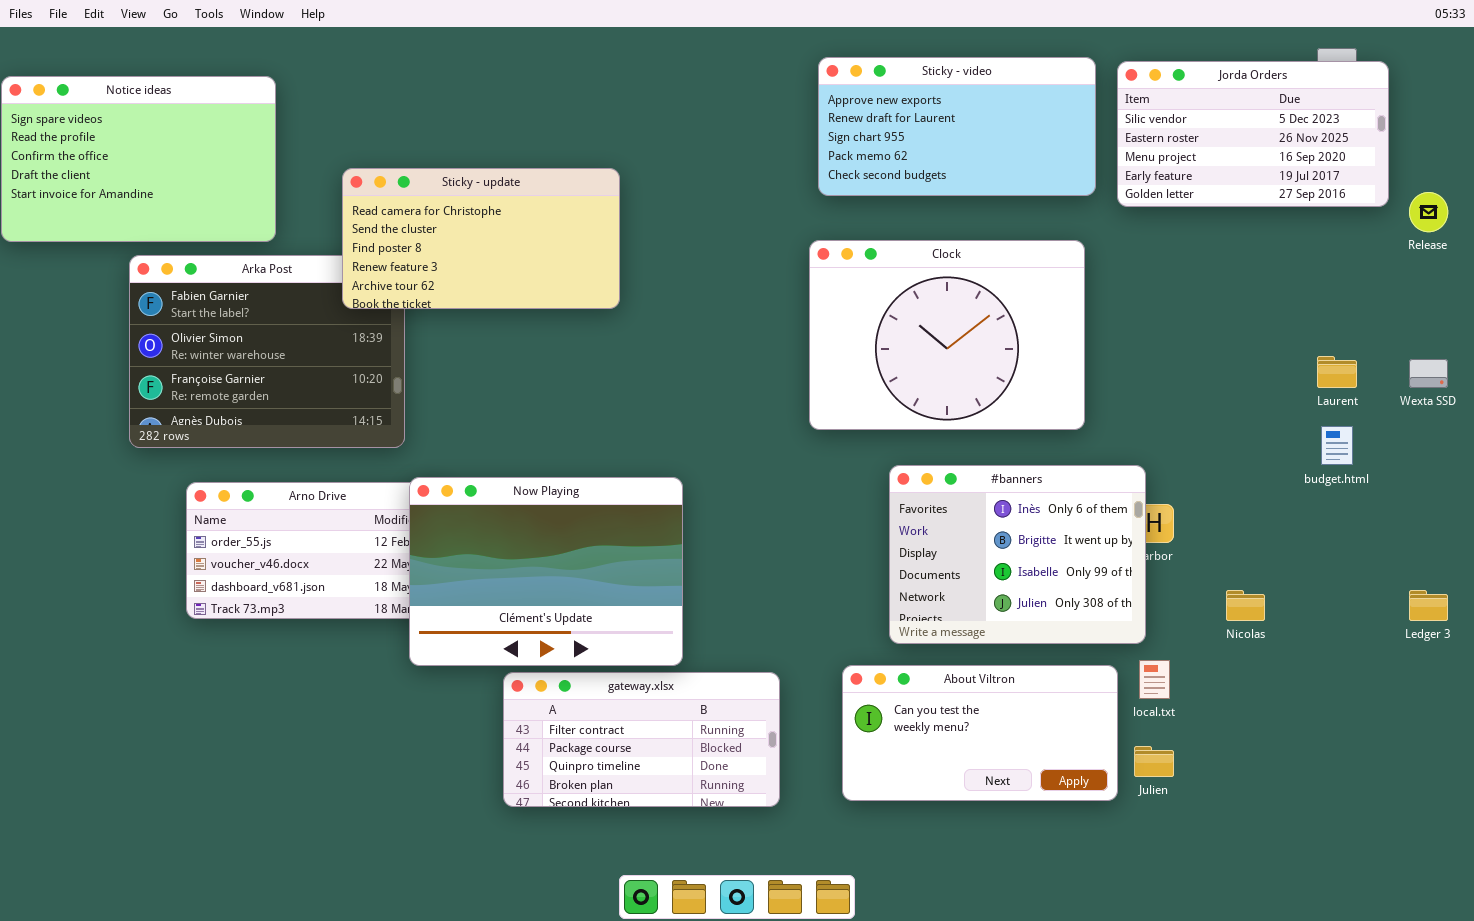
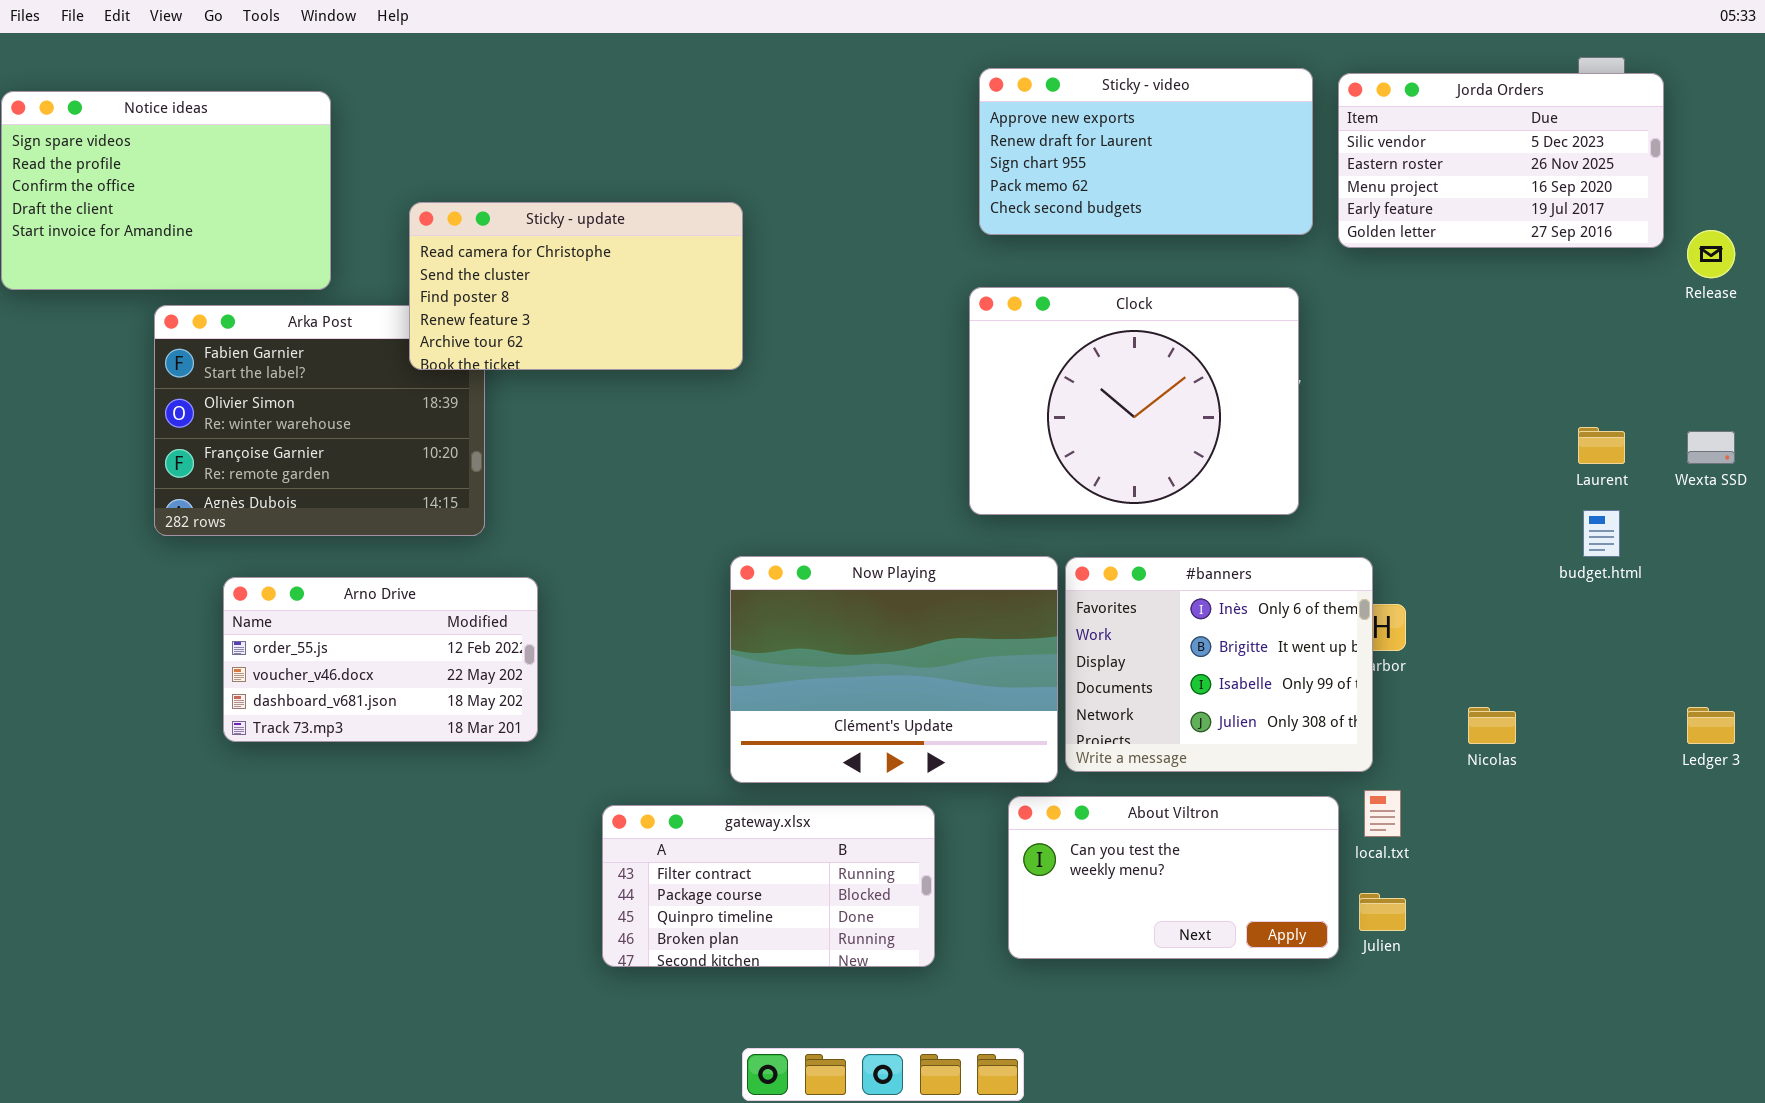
Now Playing: [409,477,683,666] -> [730,556,1058,783], moved

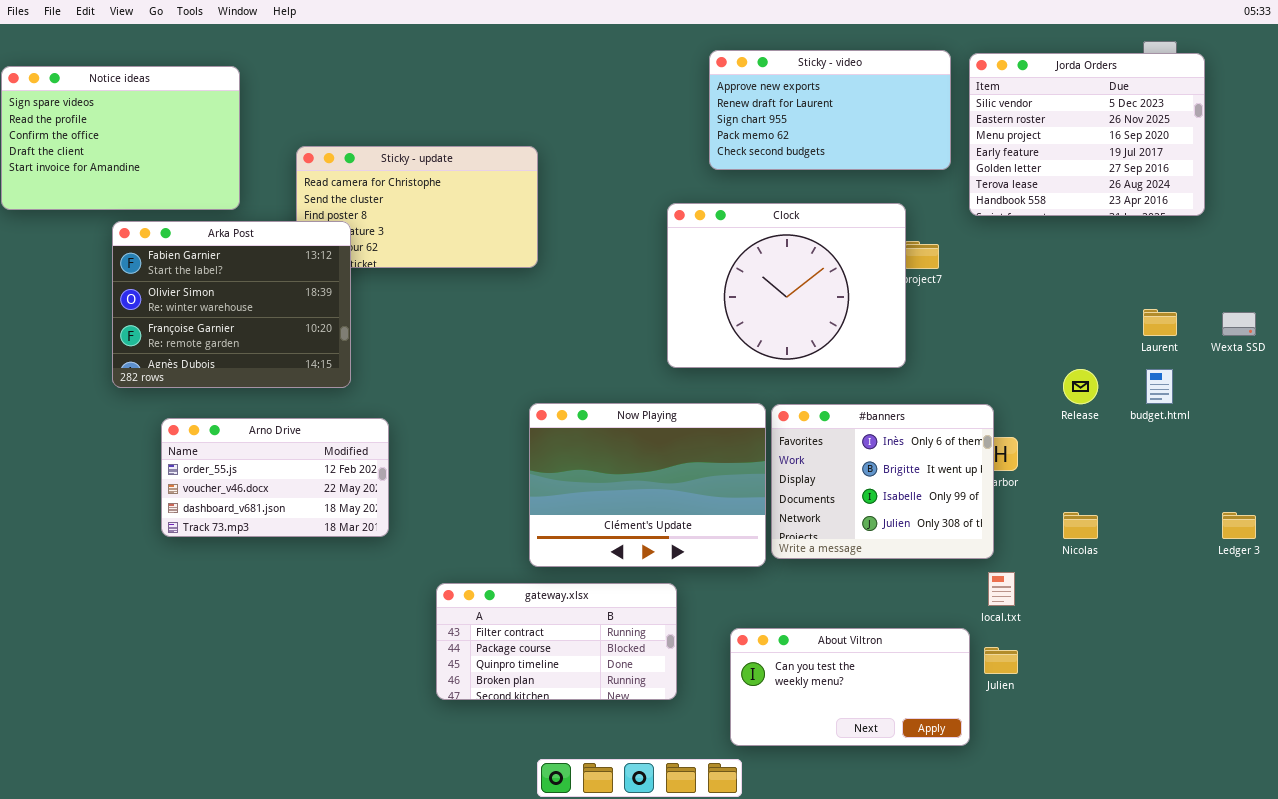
Jorda Orders: [1338,73,1664,248] -> [969,53,1205,216], resized
Release: [1687,230,1735,278] -> [1063,369,1098,404], moved
Clock: [969,287,1299,515] -> [667,203,906,368], moved
Arka Post: [154,305,485,536] -> [112,221,351,388], raised
About Viltron: [1008,796,1339,959] -> [730,628,970,746], moved

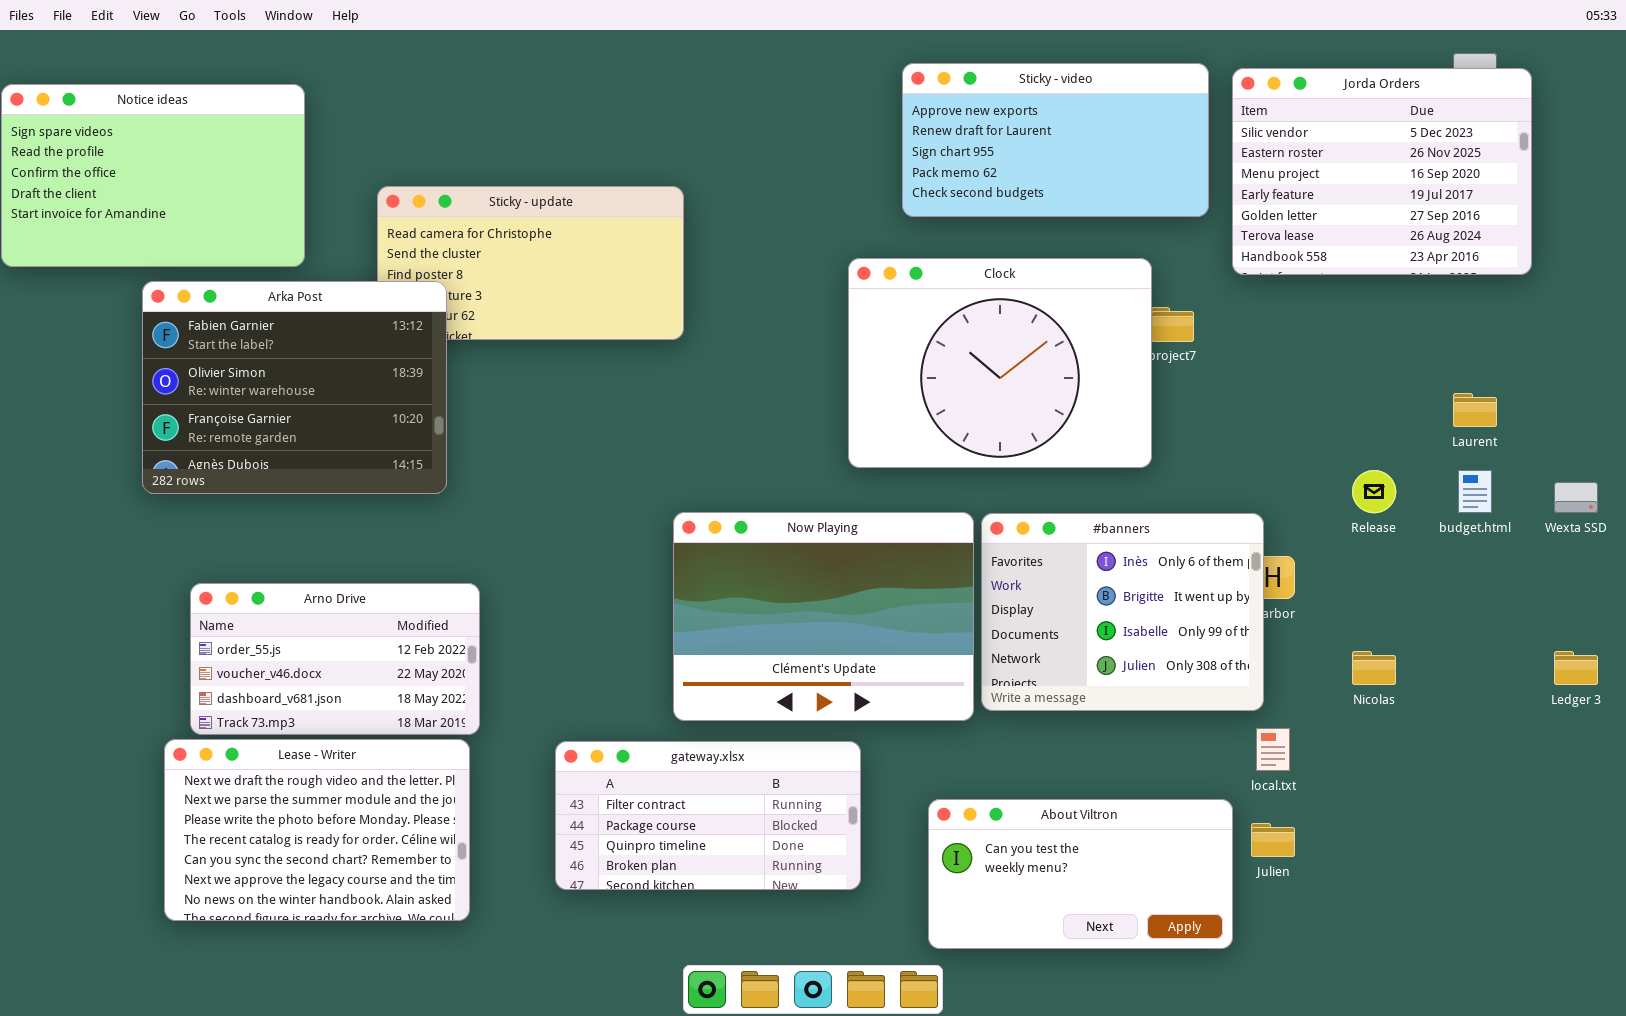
Wexta SSD: [1222,312,1256,336] -> [1554,482,1598,513], moved
Arno Drive: [161,418,389,537] -> [190,583,480,735], moved
Lease - Writer: none -> [164,739,470,921], opened

